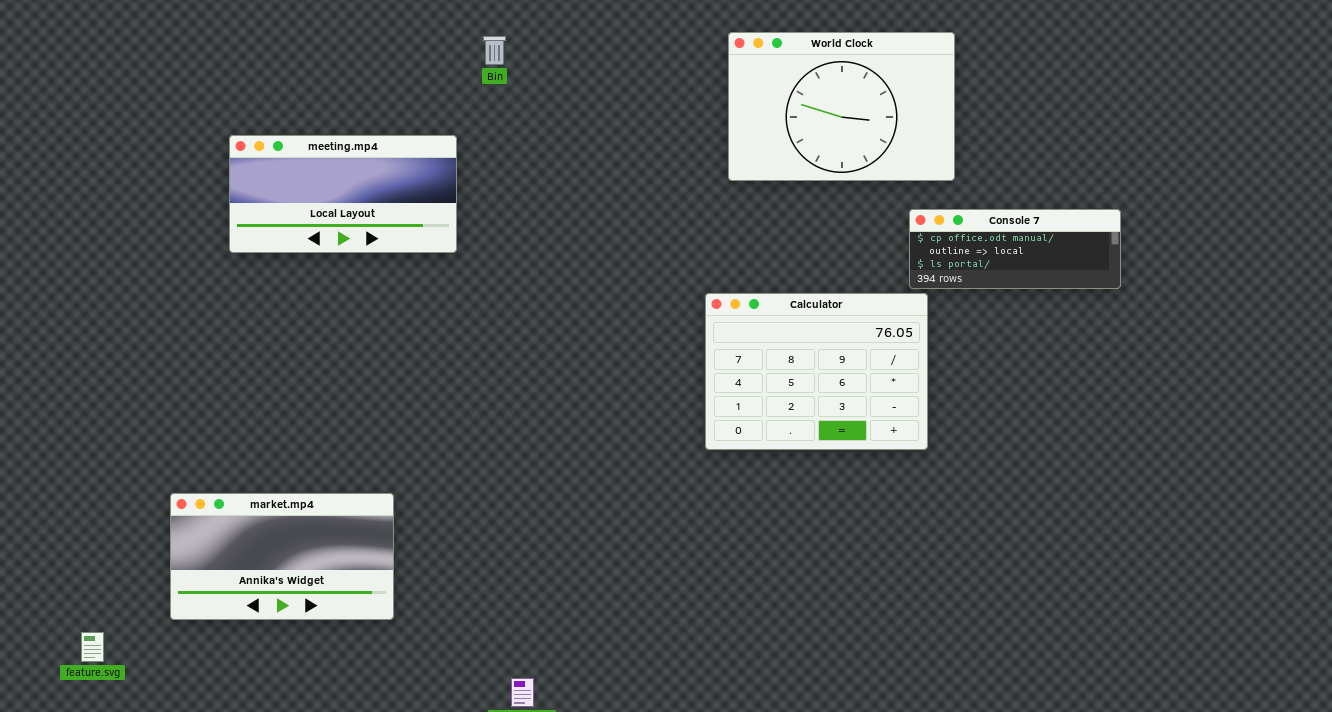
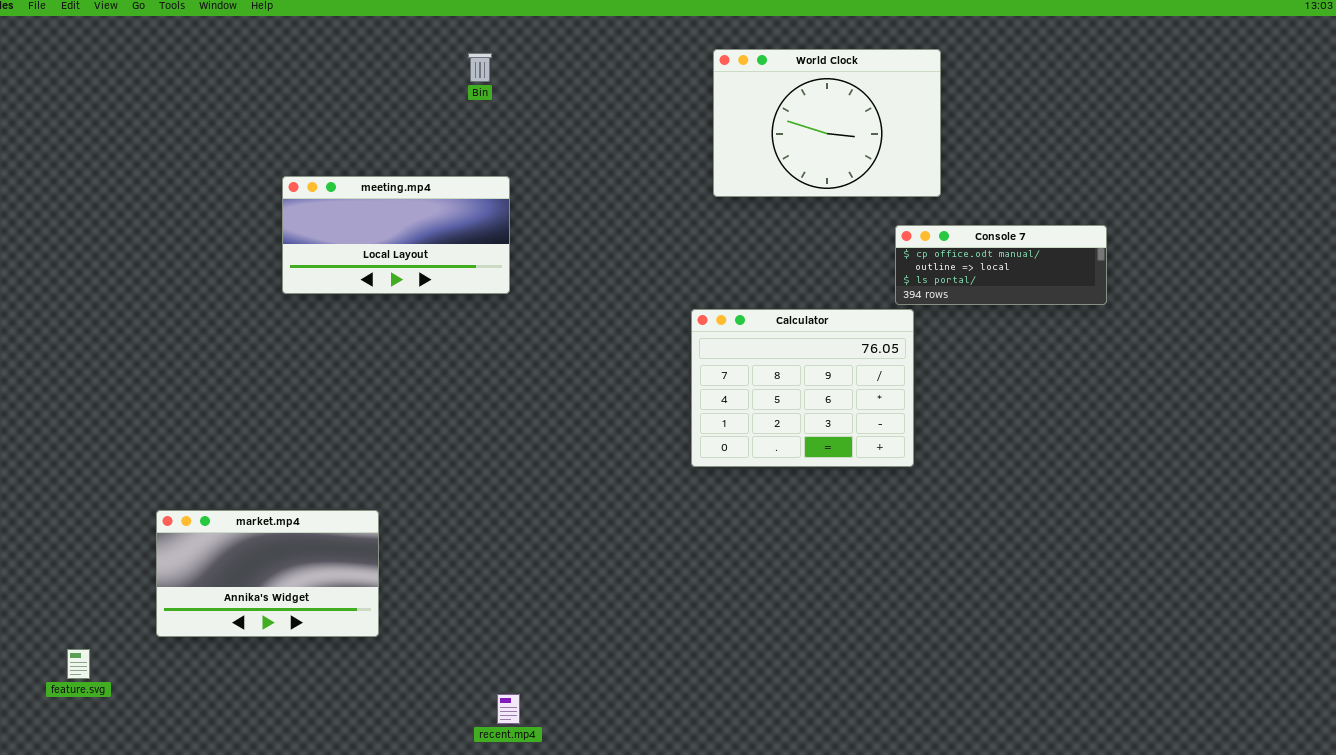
meeting.mp4: [229,135,457,253] -> [282,176,510,294], moved

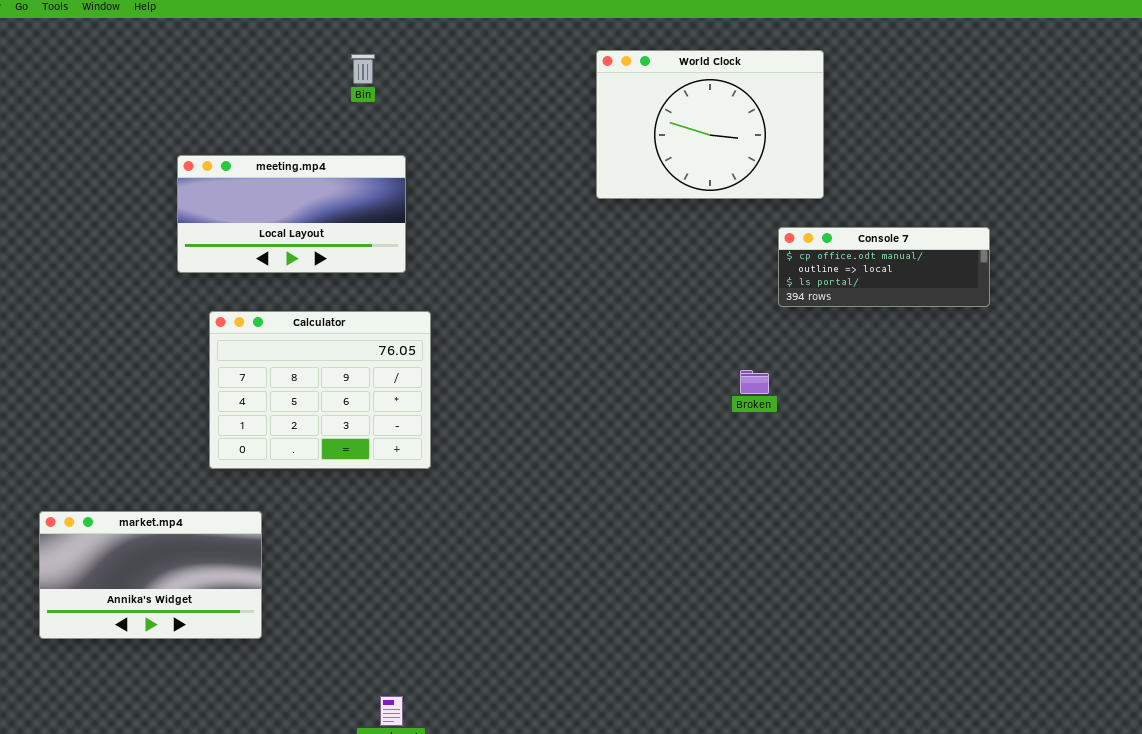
meeting.mp4: [282,176,510,294] -> [177,155,406,273], moved
Calculator: [691,309,914,467] -> [209,311,431,469], moved

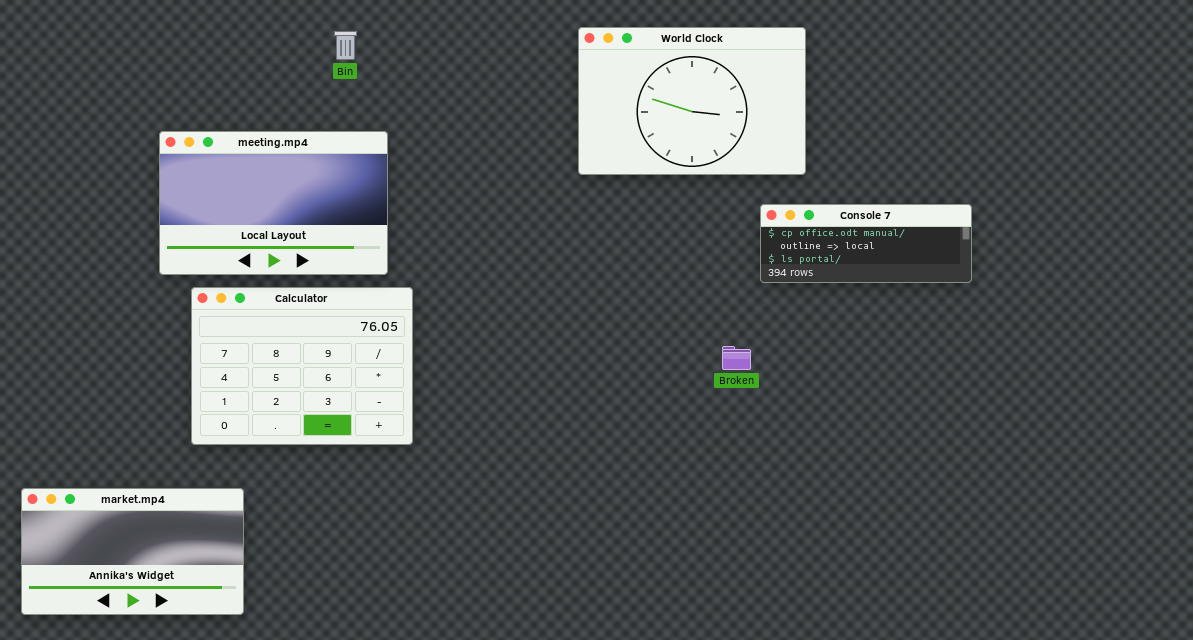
meeting.mp4: [177,155,406,273] -> [159,131,388,275], resized

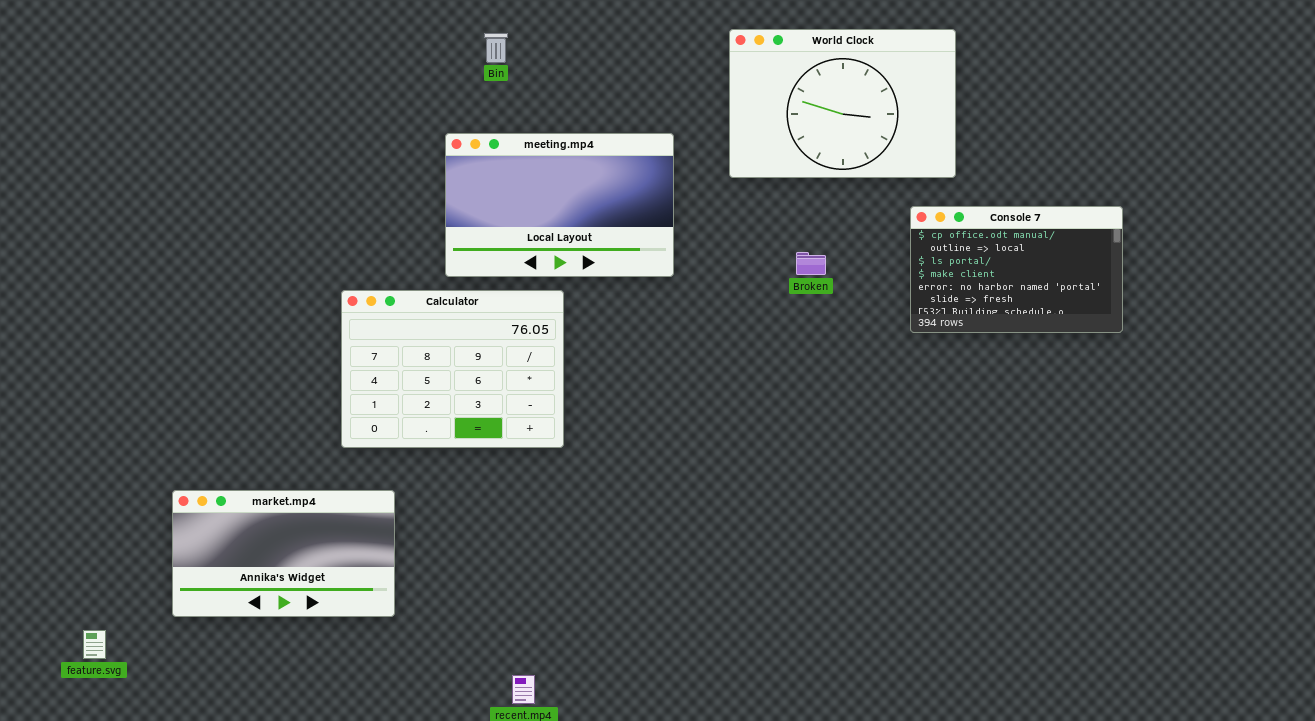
meeting.mp4: [159,131,388,275] -> [445,133,674,277], moved
Console 7: [760,204,972,283] -> [910,206,1123,333], resized
Broken: [722,346,751,370] -> [796,252,826,275], moved

